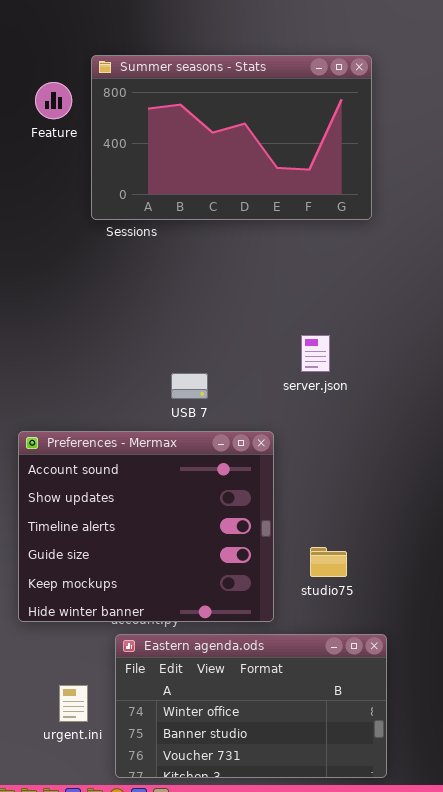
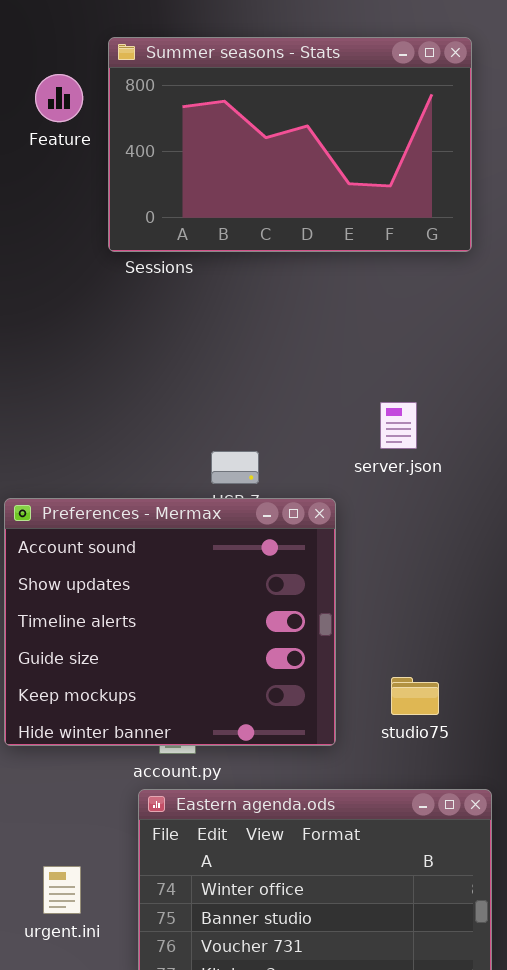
Preferences - Mermax: [18,431,274,622] -> [4,498,336,746], moved
urgent.ini: [59,685,88,722] -> [43,866,81,914], moved

